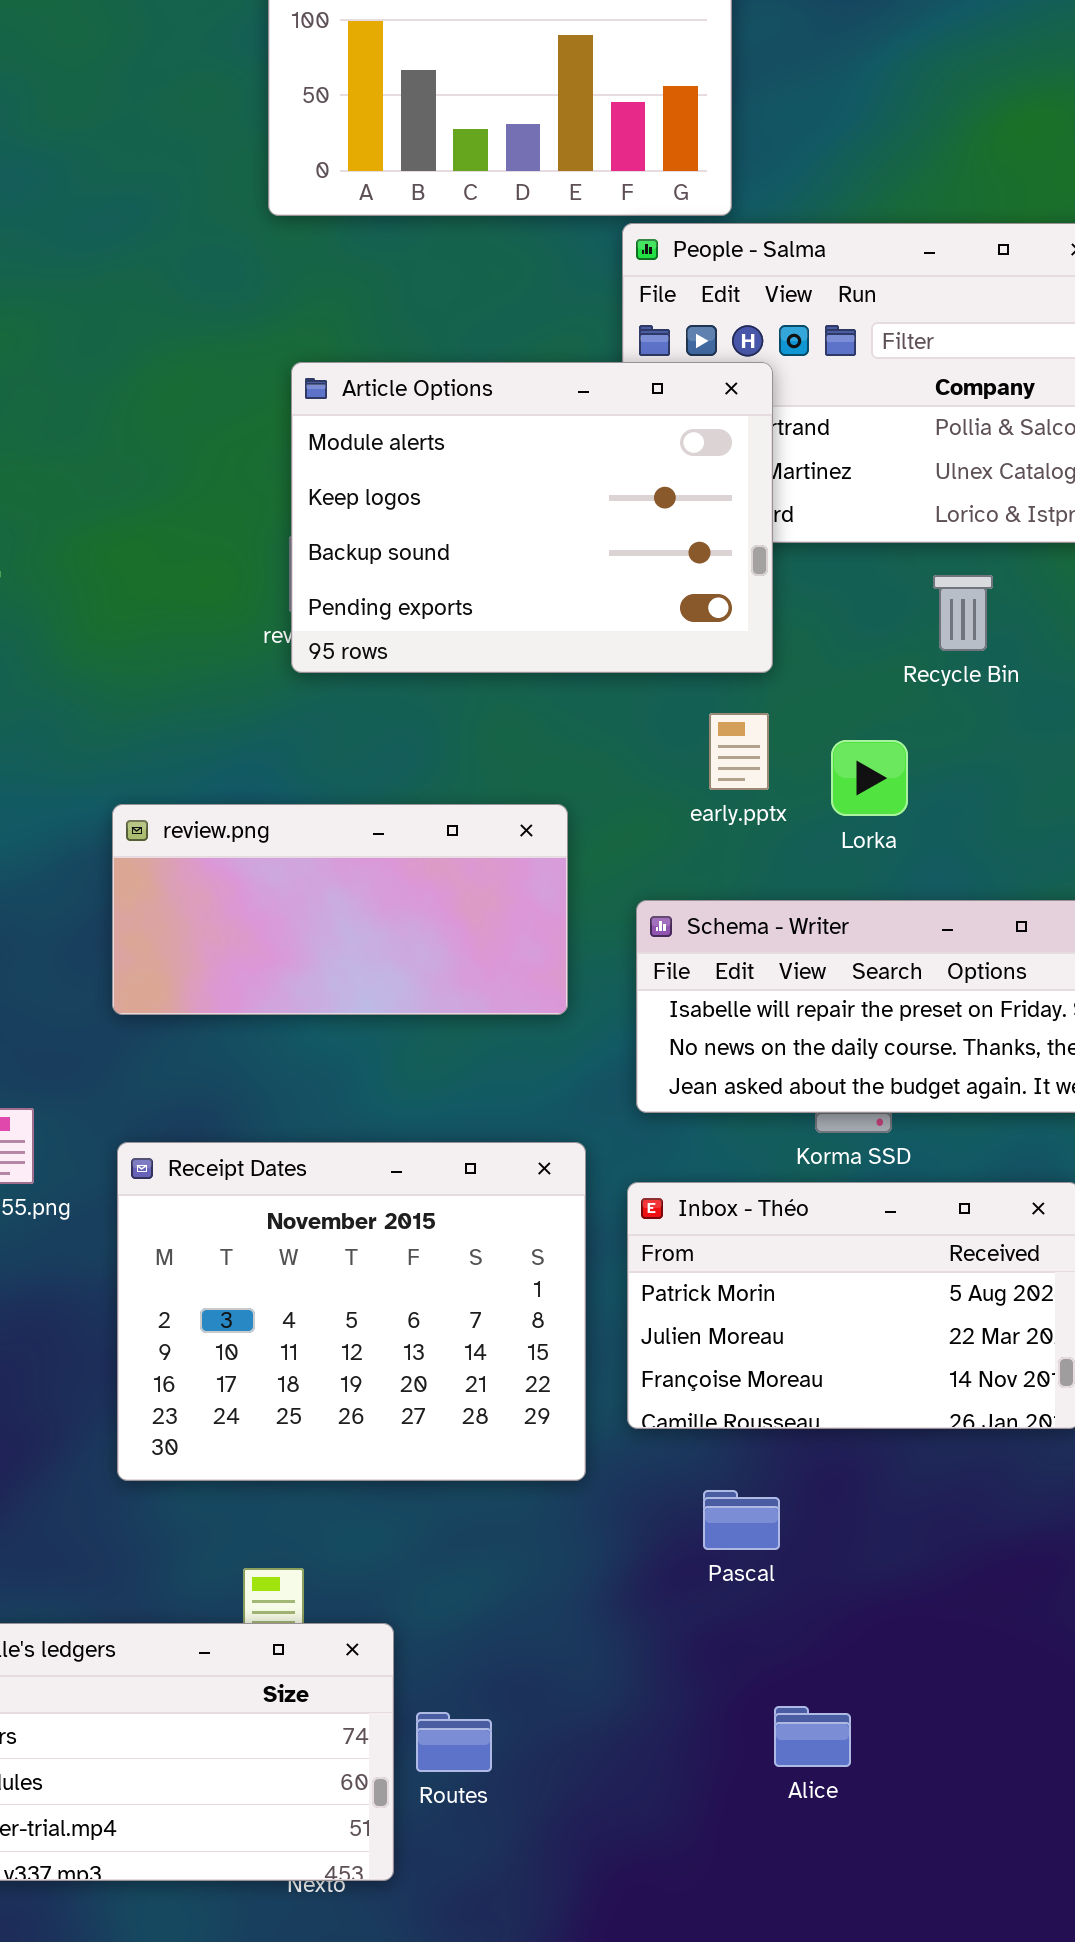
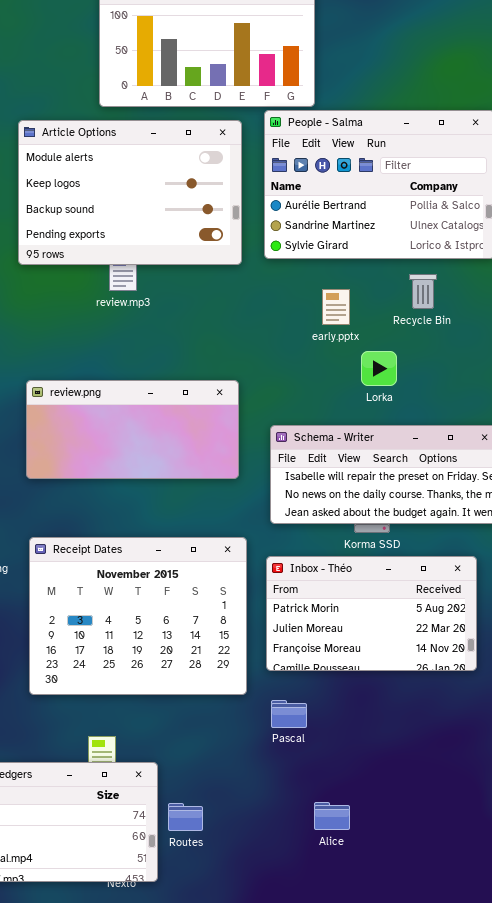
Article Options: [291,362,773,673] -> [18,120,242,265], moved
early.pptx: [709,713,769,790] -> [322,289,350,325], moved
Pascal: [703,1490,780,1550] -> [271,700,307,728], moved
Alice: [774,1706,851,1767] -> [314,802,350,830], moved

